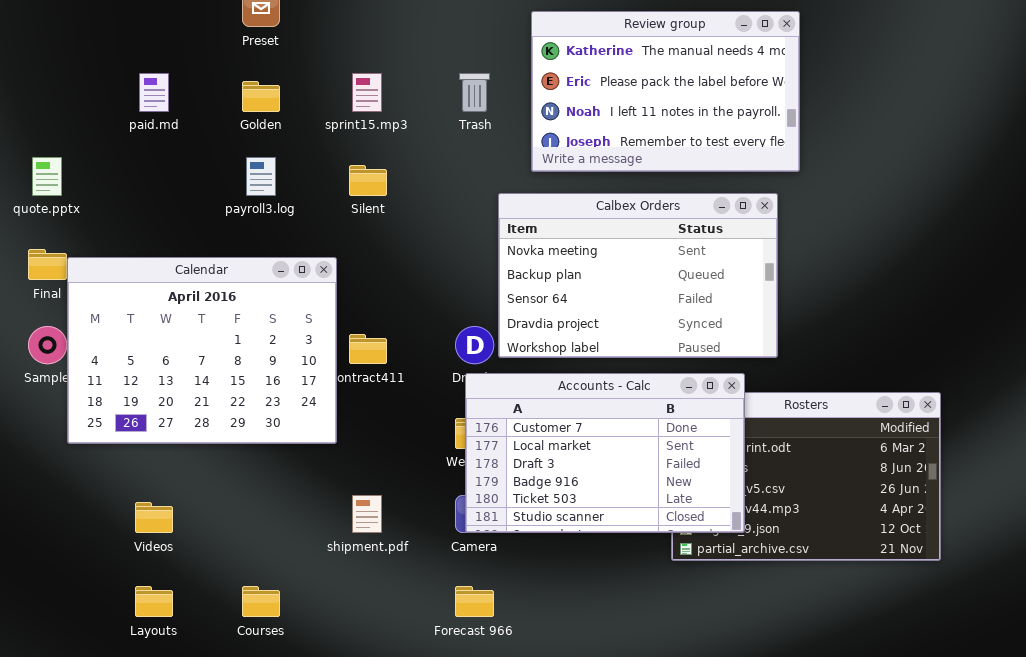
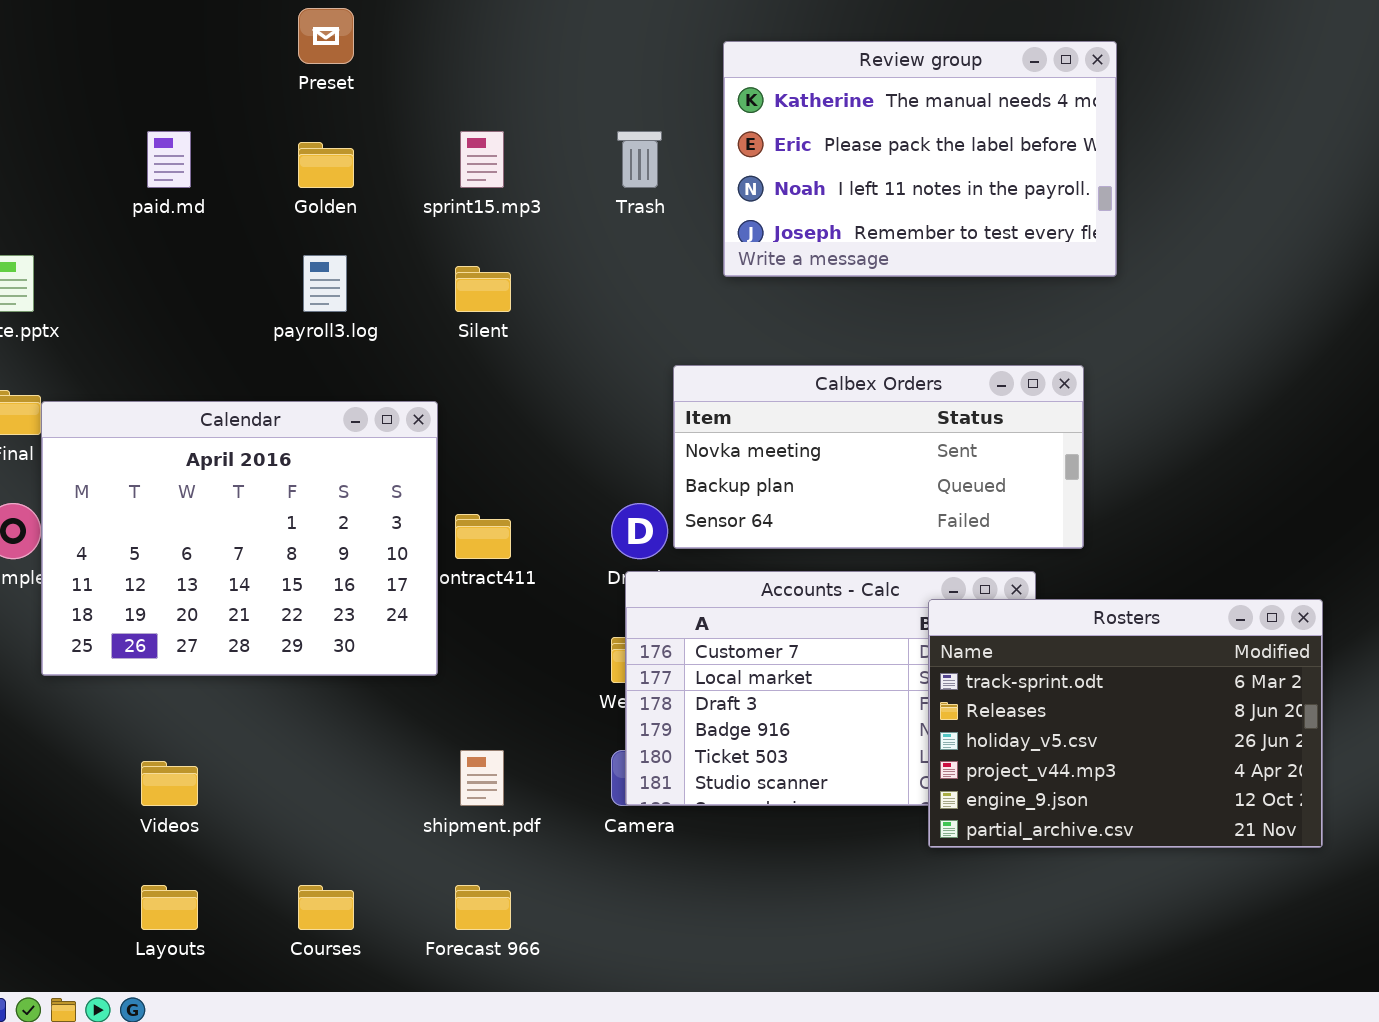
Calbex Orders: [498,193,778,358] -> [673,365,1084,549], resized
Rosters: [671,392,941,561] -> [928,599,1323,848], raised
Forecast 966: [455,586,494,617] -> [455,885,511,930], moved

